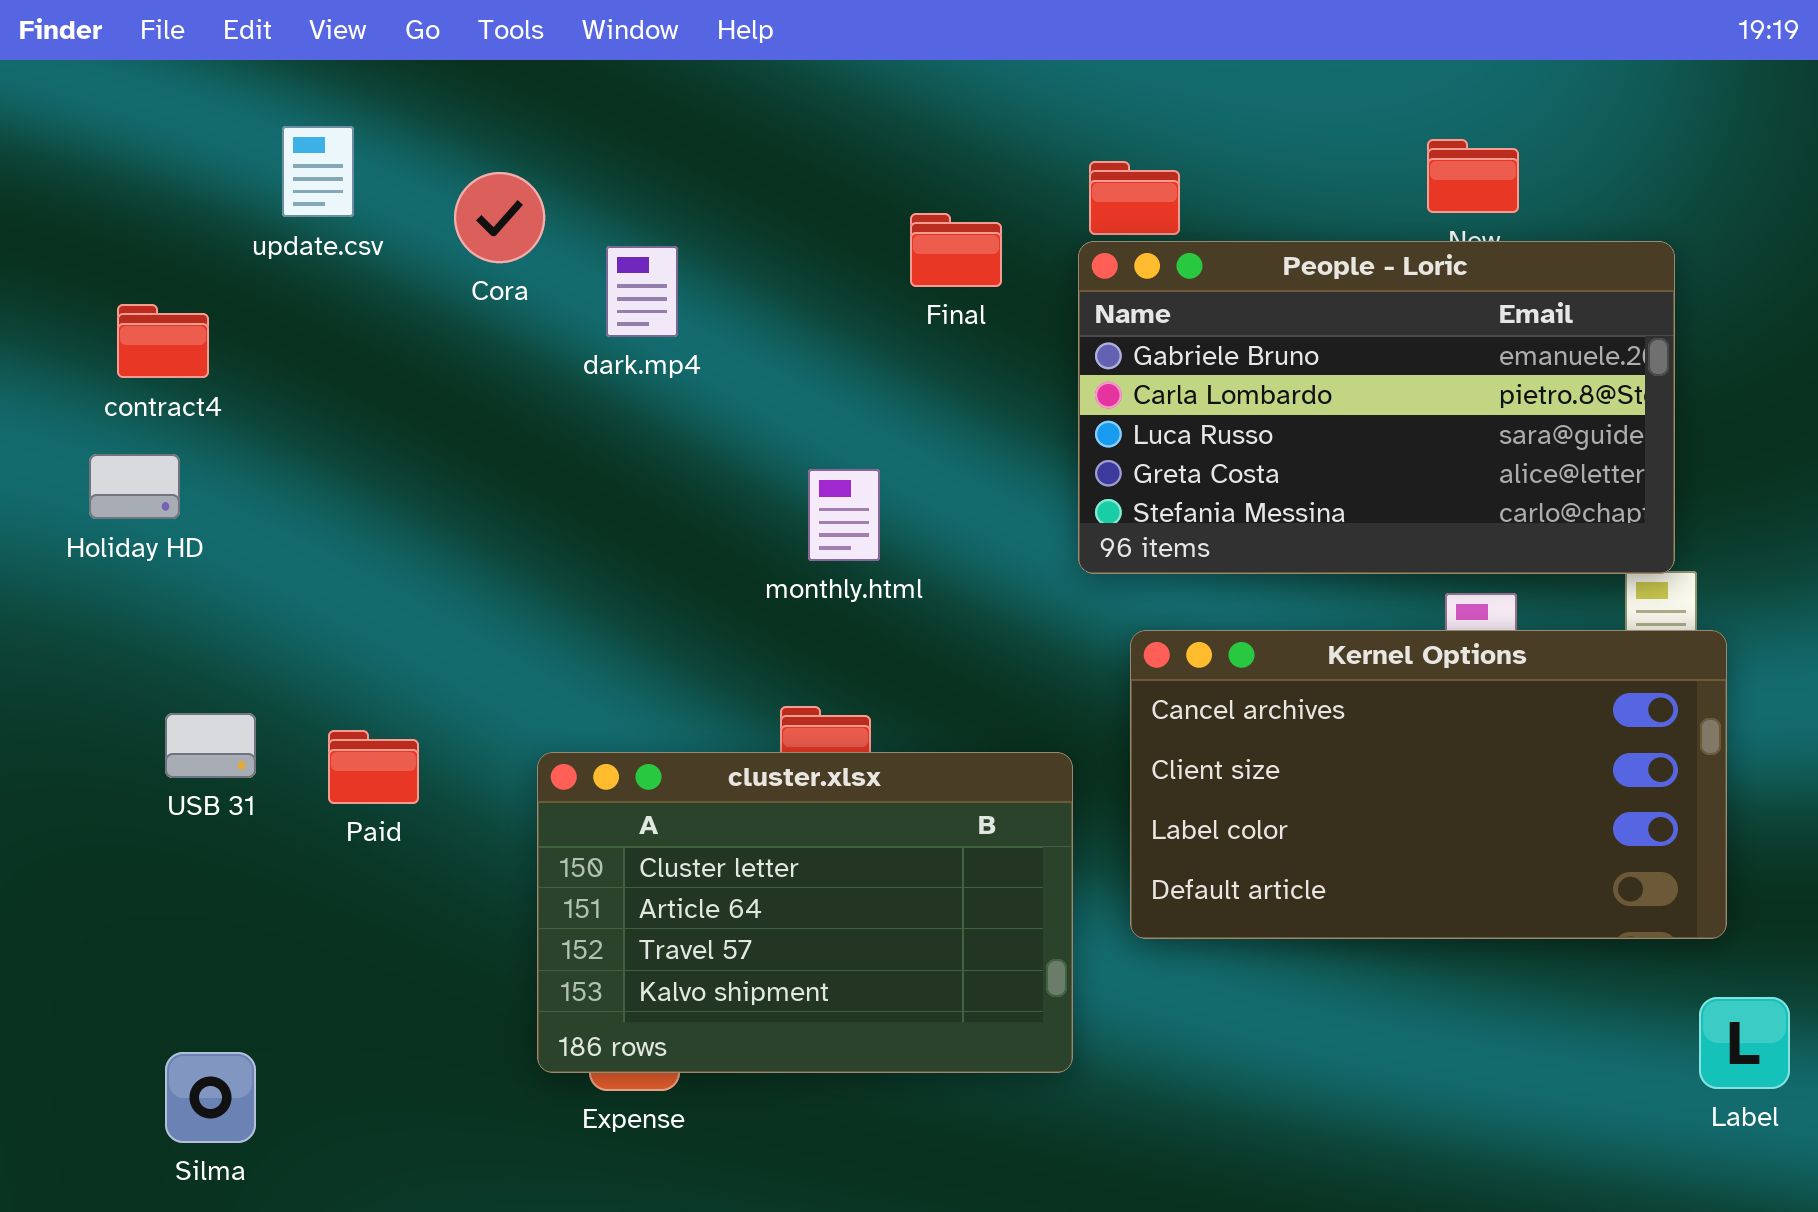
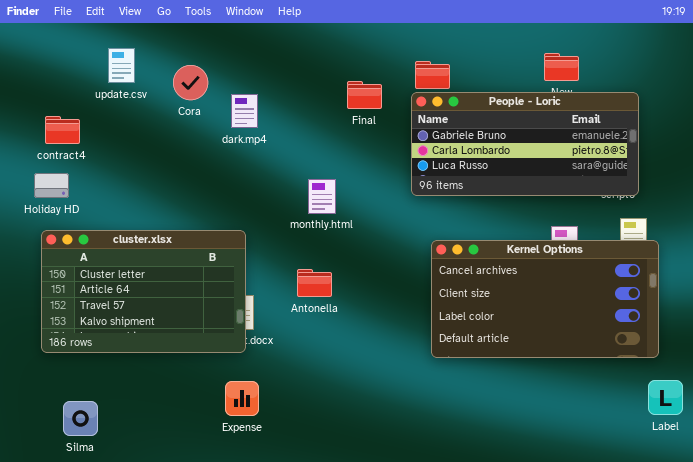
People - Loric: [1078,241,1675,574] -> [411,92,639,196], resized
cluster.xlsx: [537,752,1073,1073] -> [41,230,246,353], moved

